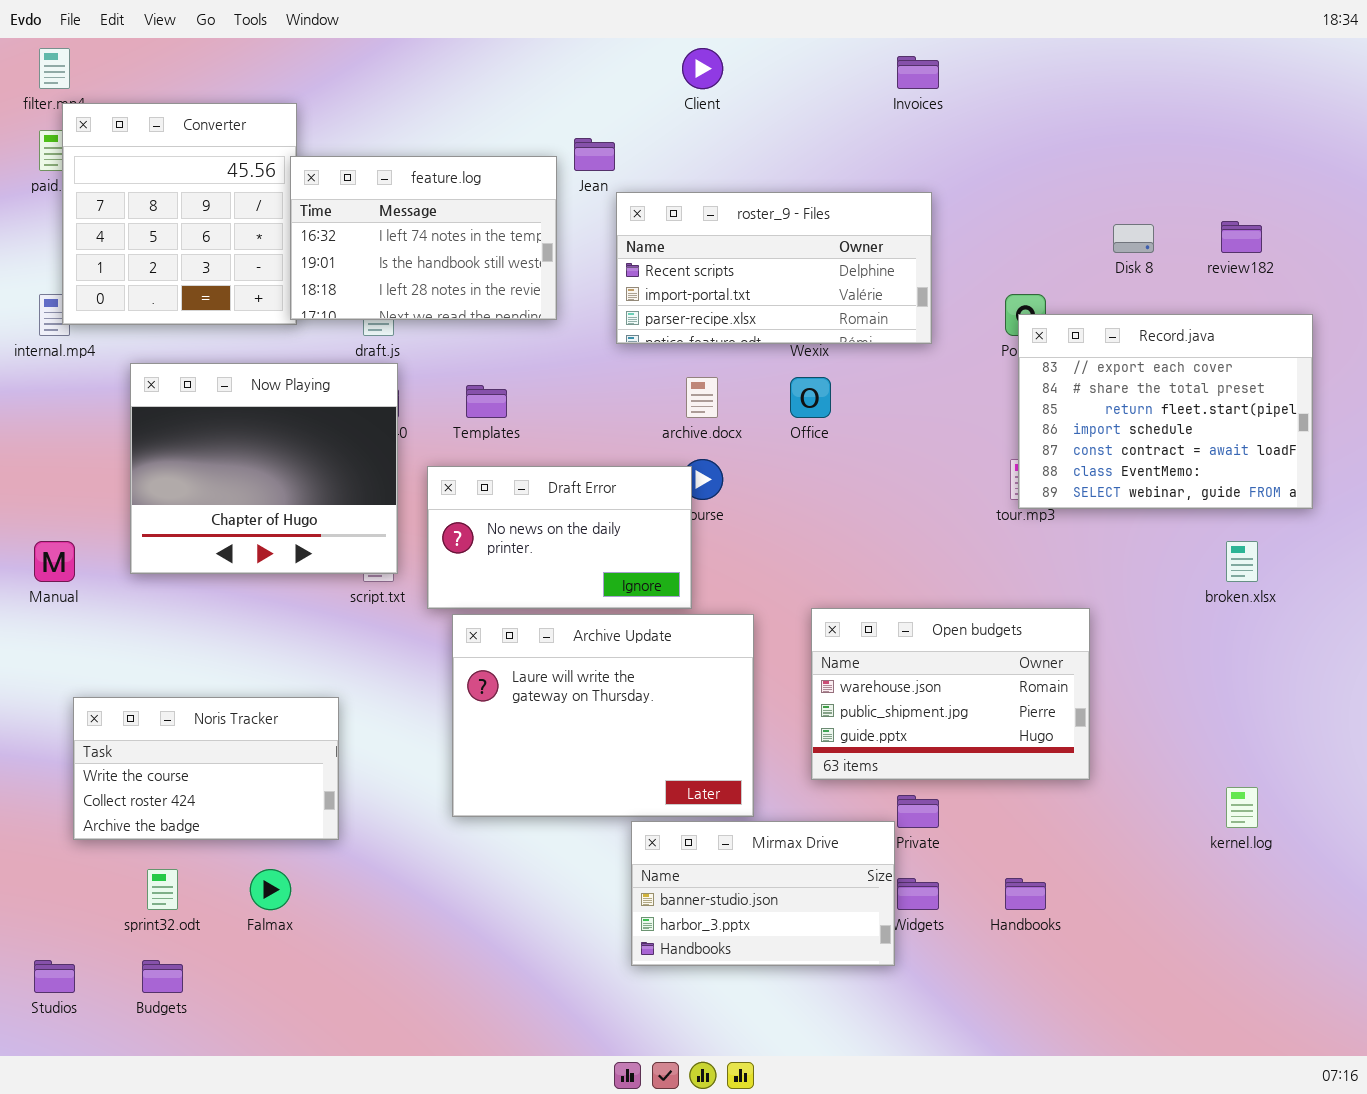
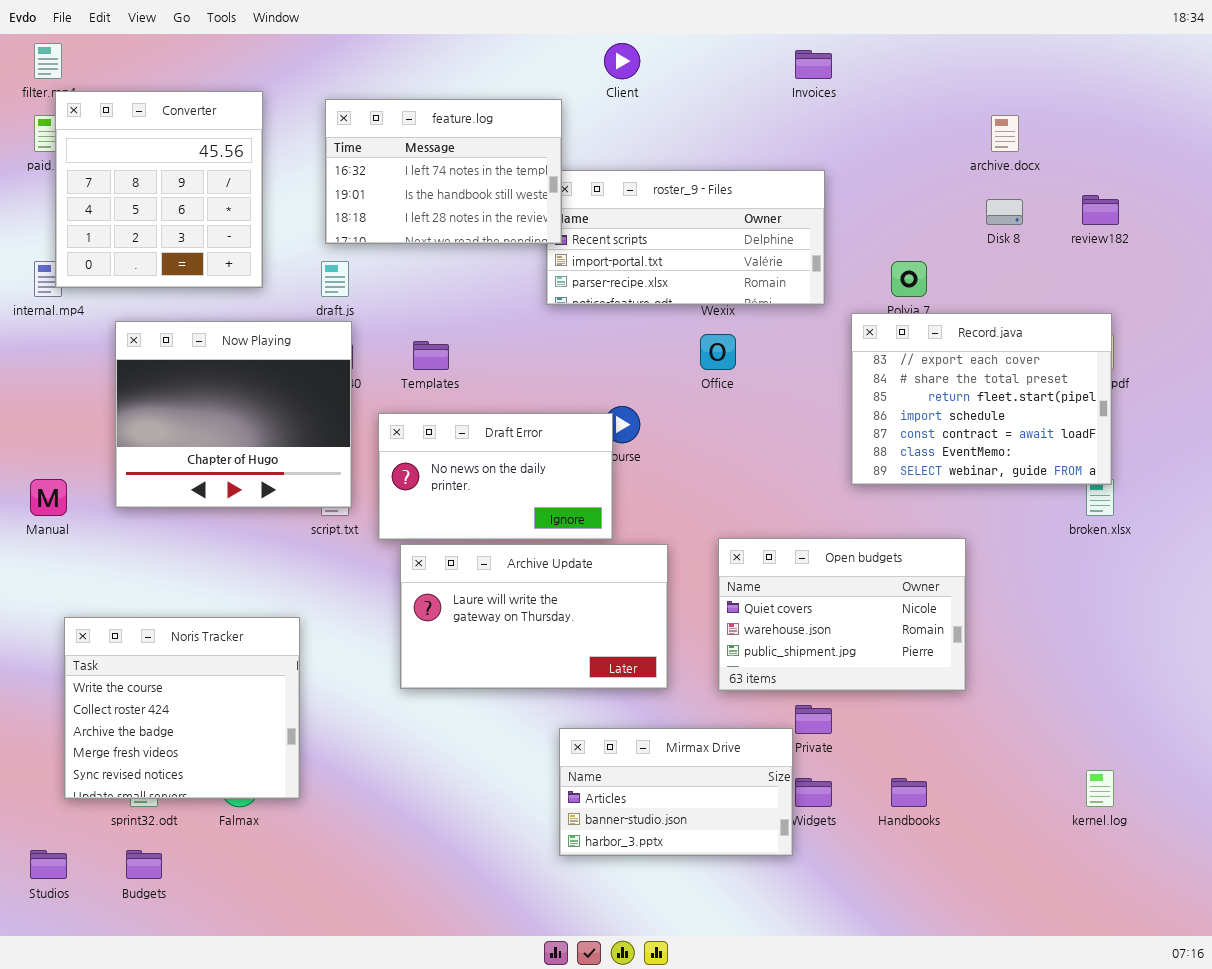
feature.log: [290,156,557,320] -> [325,99,562,244], moved
Record.java: [1018,314,1313,509] -> [851,313,1112,485], moved
archive.docx: [686,377,718,418] -> [991,115,1019,152], moved
Open budgets: [811,608,1090,780] -> [718,538,966,691], scrolled up 1 row
Archive Update: [452,614,754,817] -> [400,544,668,689], resized
Noris Tracker: [73,697,339,840] -> [64,617,300,799], resized
kernel.log: [1226,787,1258,828] -> [1086,770,1114,807], moved
Mirmax Drive: [631,821,895,966] -> [559,728,793,856], scrolled up 1 row

